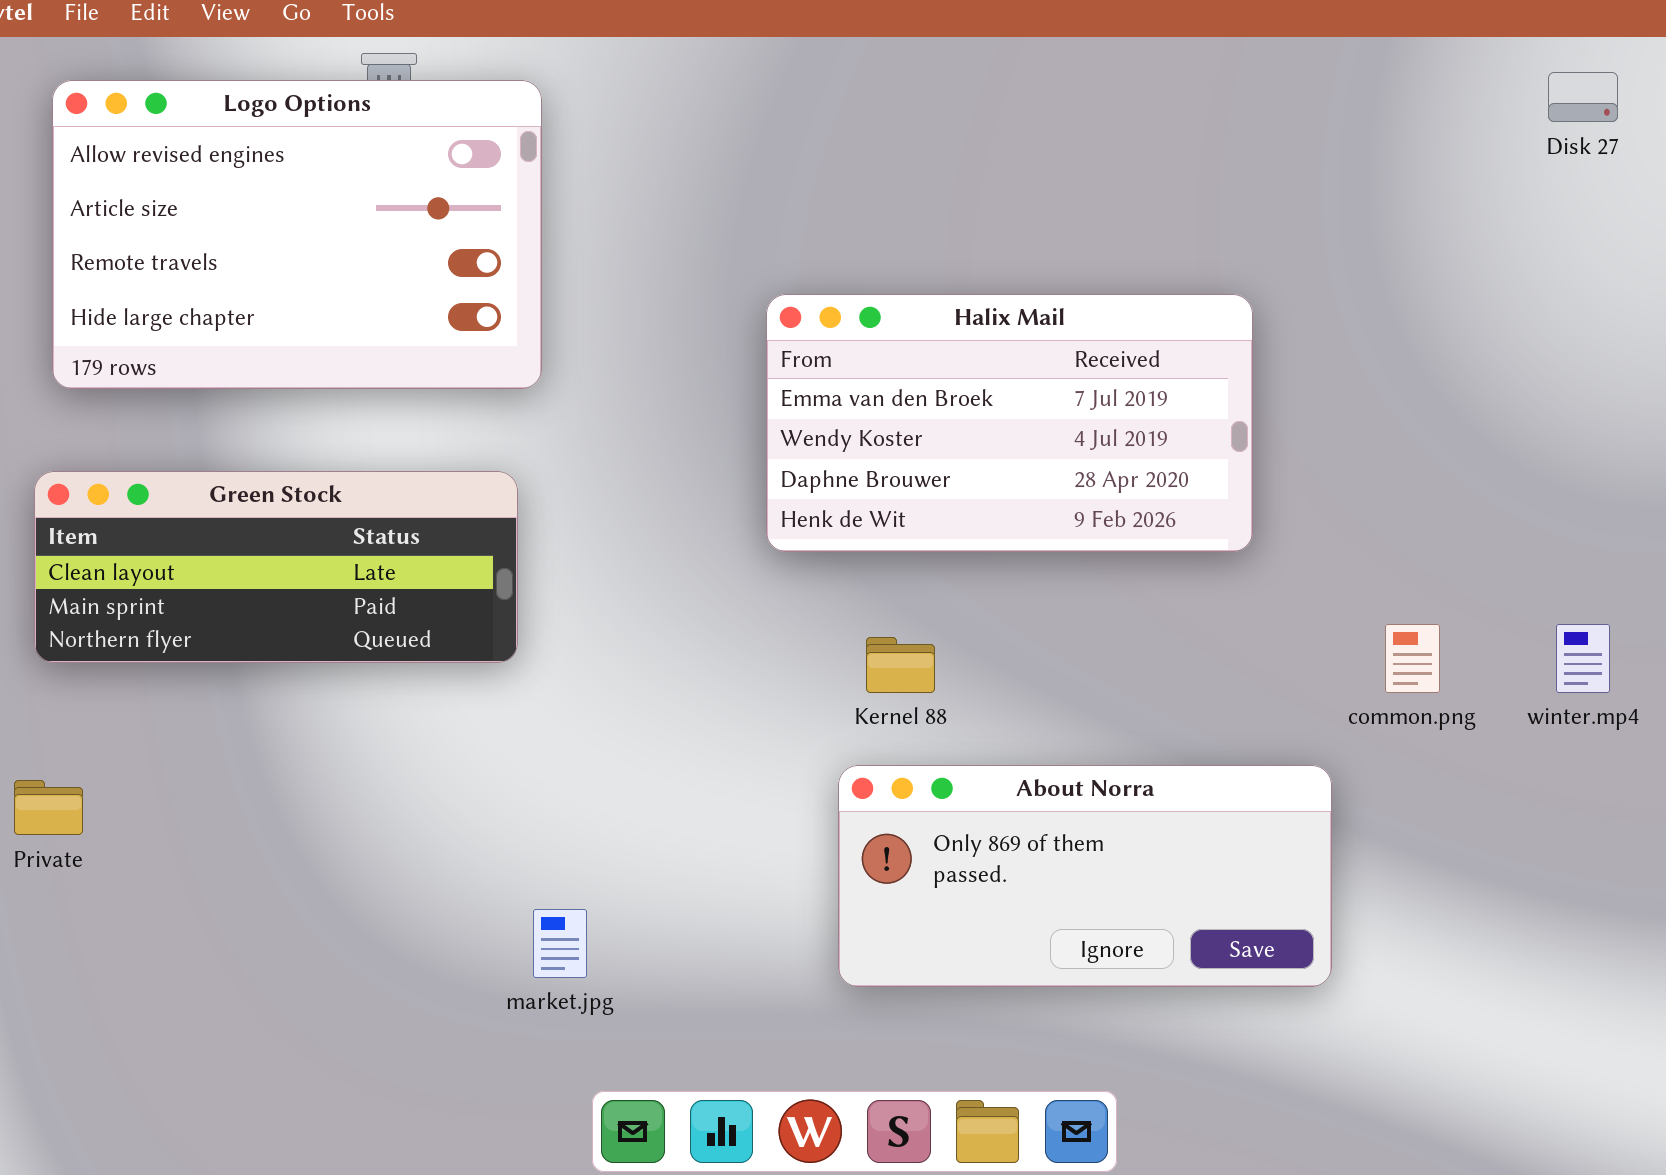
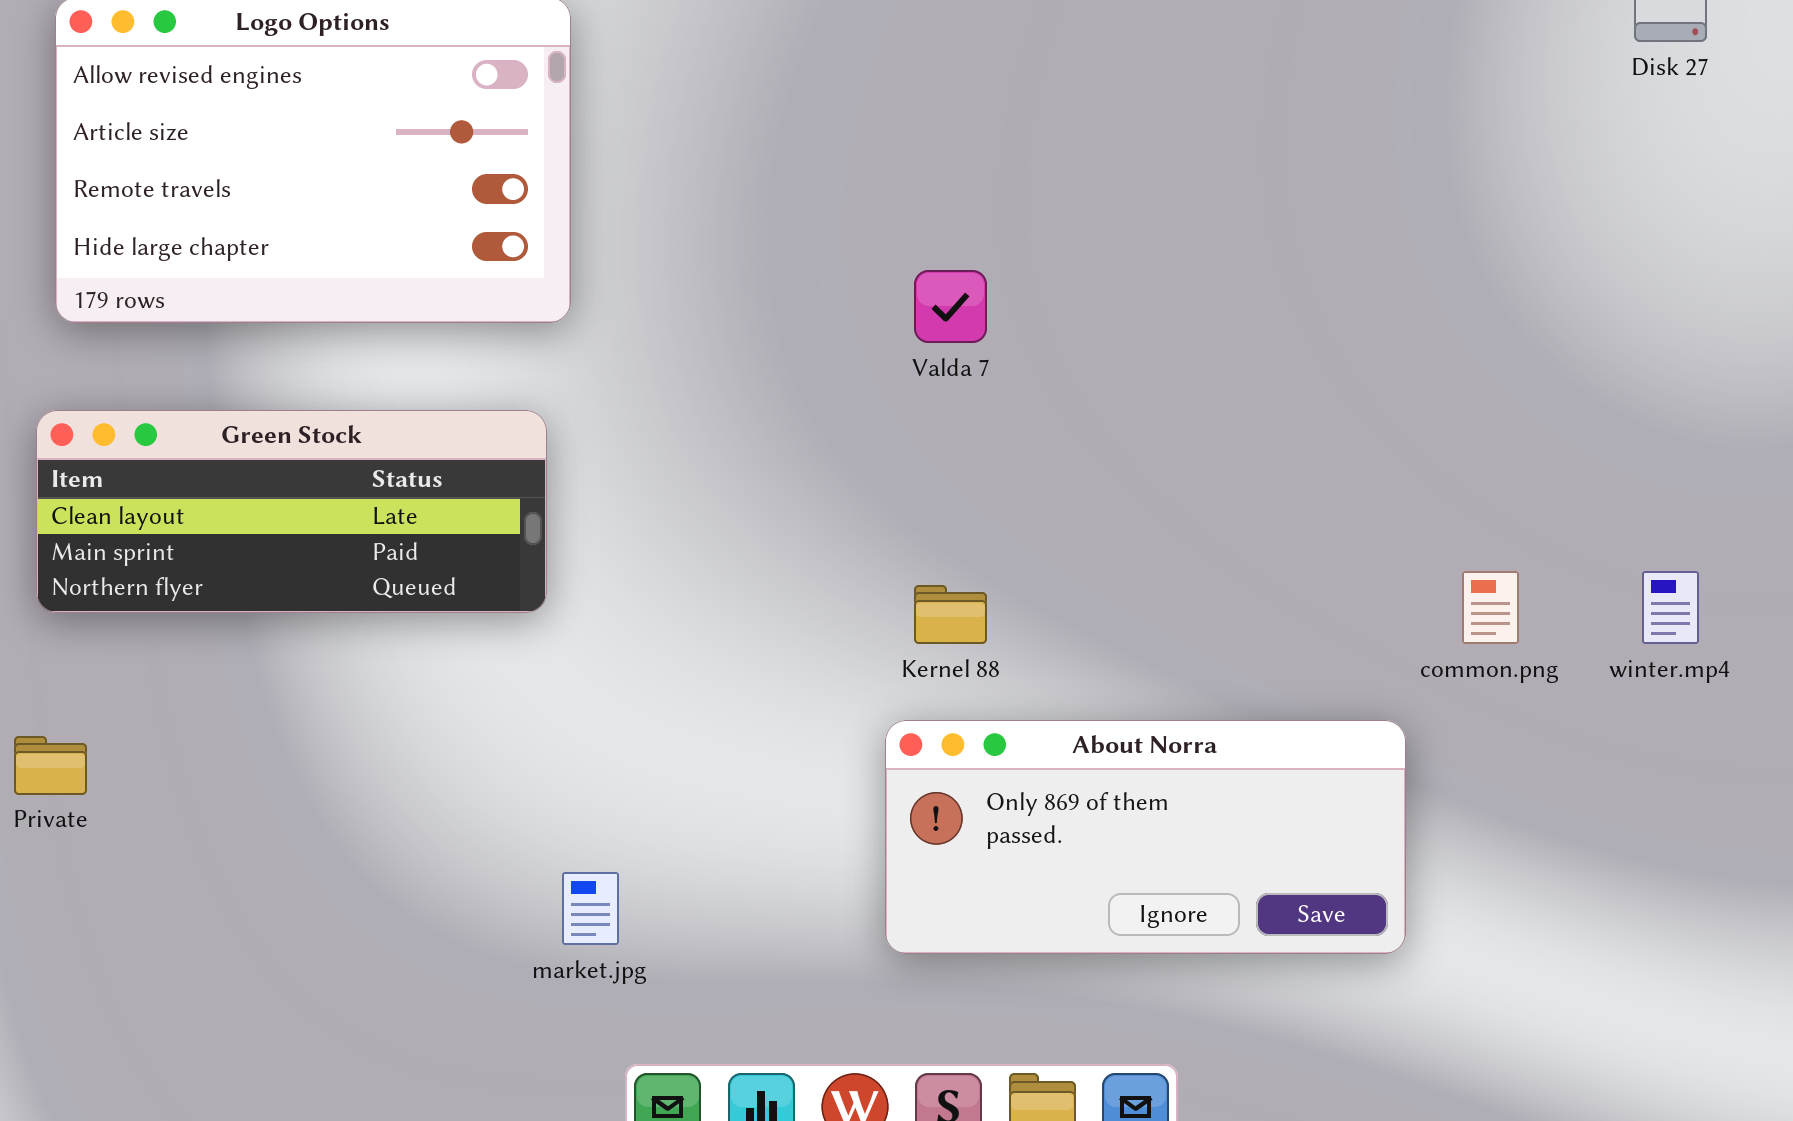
Halix Mail: [766,294,1253,552] -> none, closed

